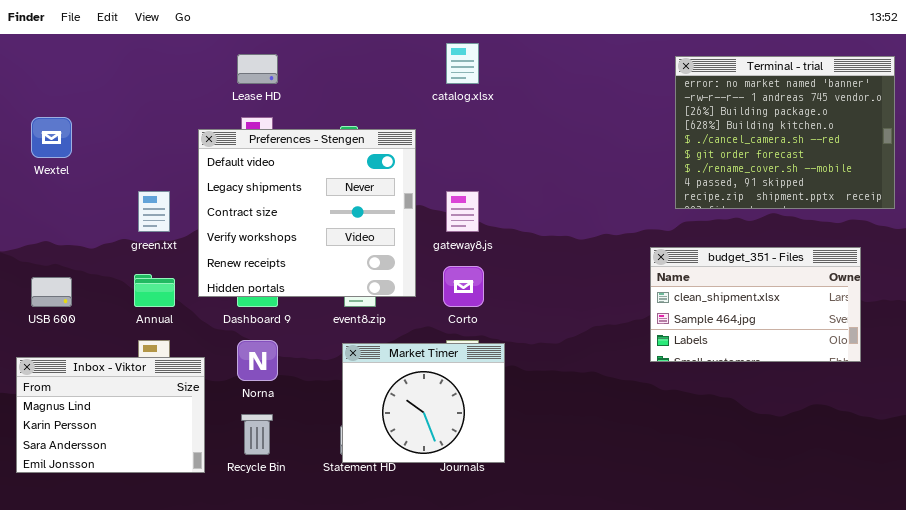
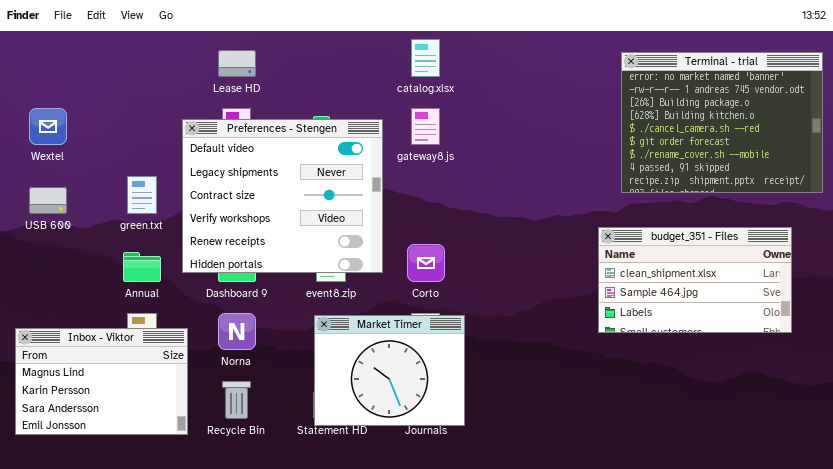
gateway8.js: [446,191,479,232] -> [411,108,440,145], moved
USB 600: [31,277,72,307] -> [29,187,67,214], moved

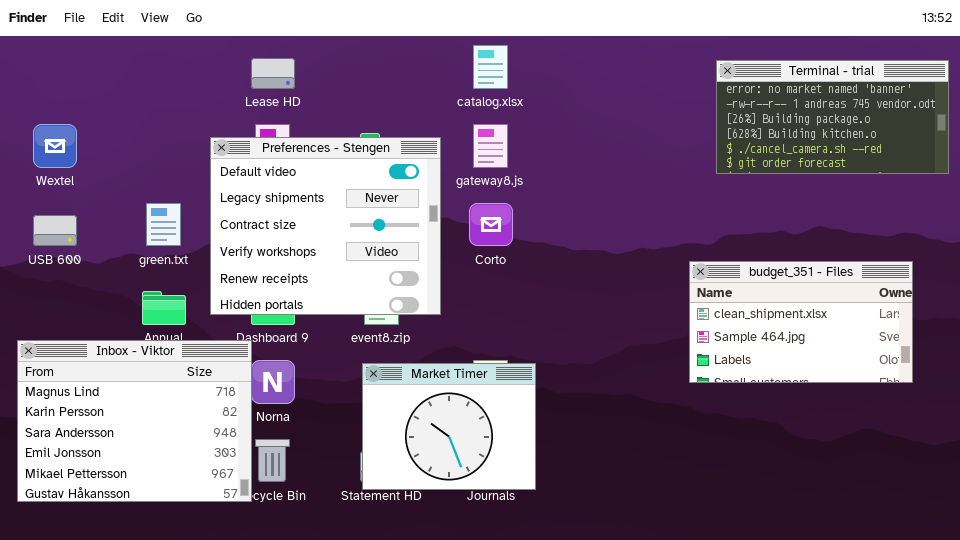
Terminal - trial: [621,52,823,193] -> [716,60,949,174], resized
Corto: [407,244,445,282] -> [469,203,513,246], moved
Inbox - Viktor: [15,328,188,435] -> [17,340,252,502], resized

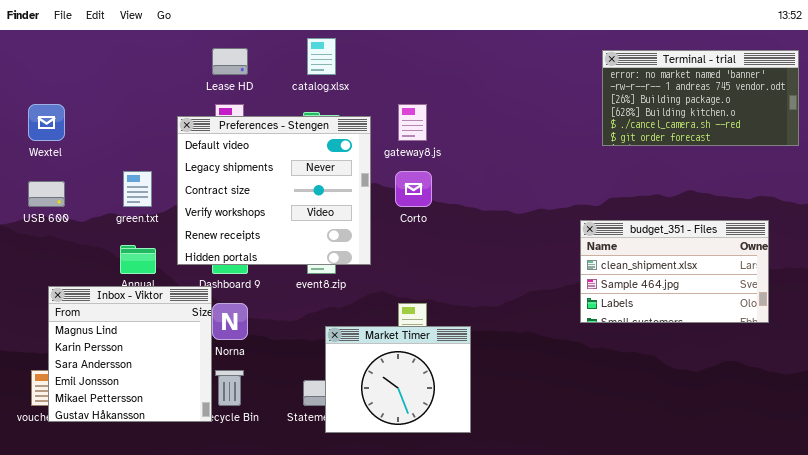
catalog.xlsx: [473,45,508,89] -> [307,38,336,75], moved
Inbox - Viktor: [17,340,252,502] -> [48,286,212,422], resized
Market Timer: [362,363,536,490] -> [325,326,471,433], moved

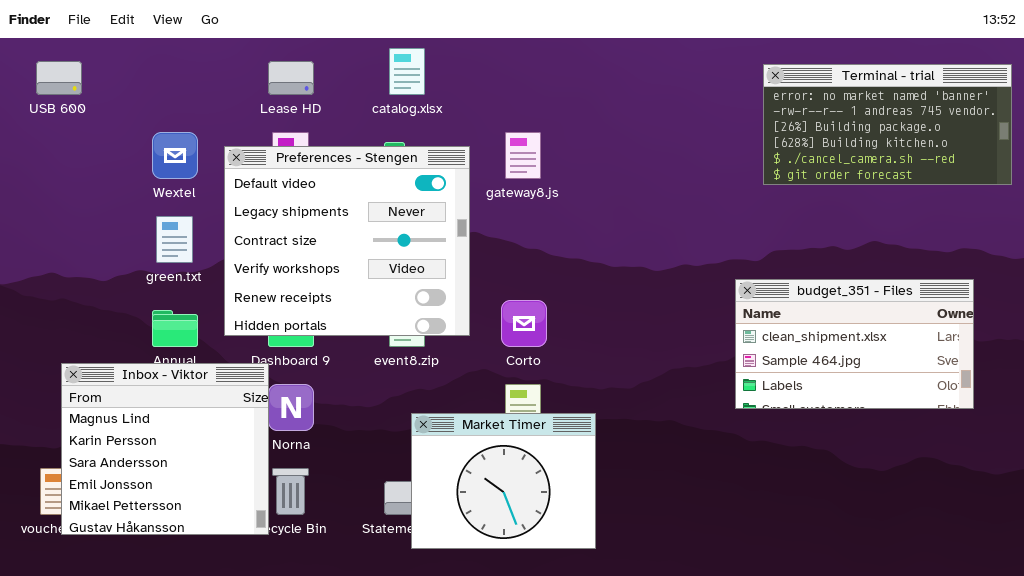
Wextel: [28,104,65,141] -> [152,132,198,179], moved
Corto: [395,171,432,207] -> [501,300,547,347], moved
USB 600: [28,181,65,207] -> [36,61,82,95], moved

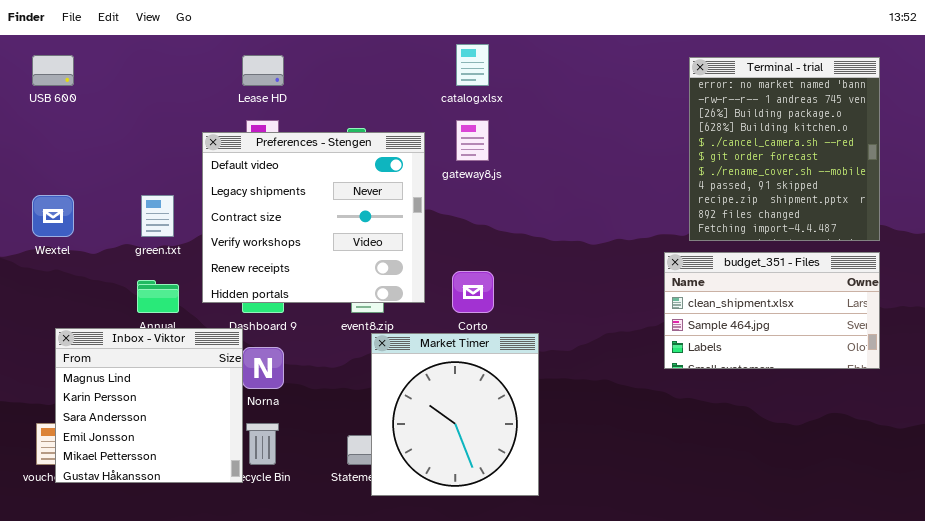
catalog.xlsx: [389,48,425,95] -> [456,44,489,86], moved
Terminal - trial: [763,64,1012,185] -> [689,57,880,241], resized
Wextel: [152,132,198,179] -> [32,195,74,237], moved
Market Timer: [411,413,596,549] -> [371,333,539,496], resized

